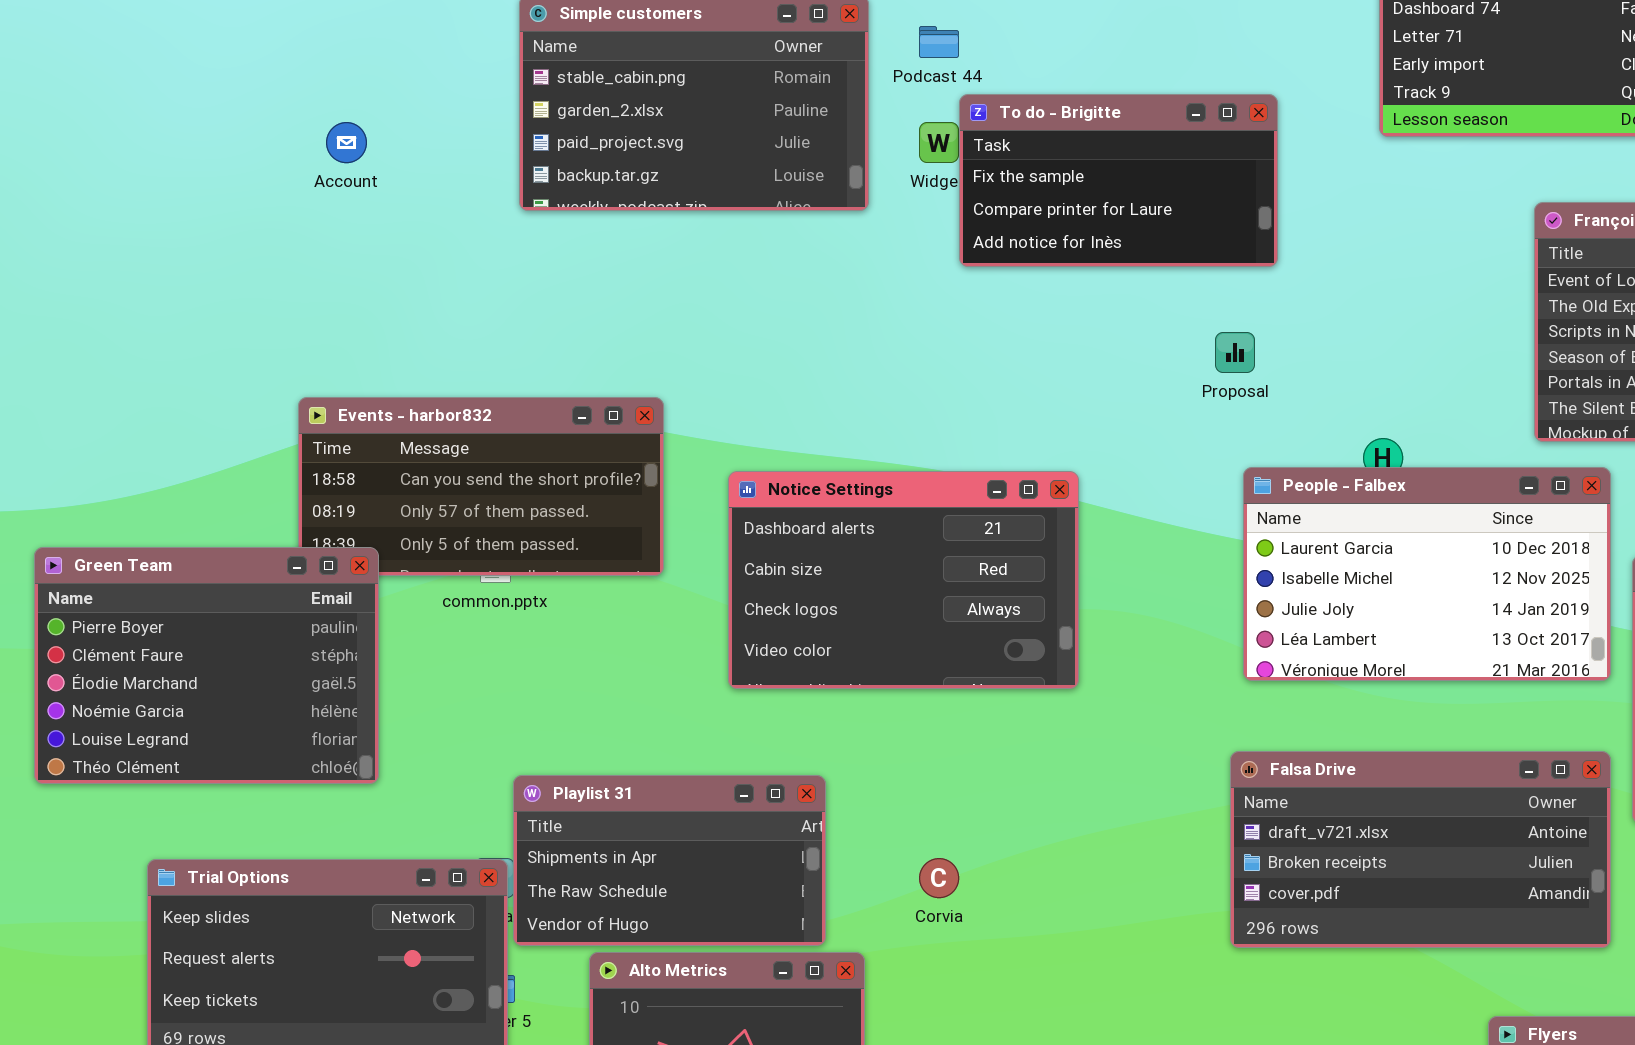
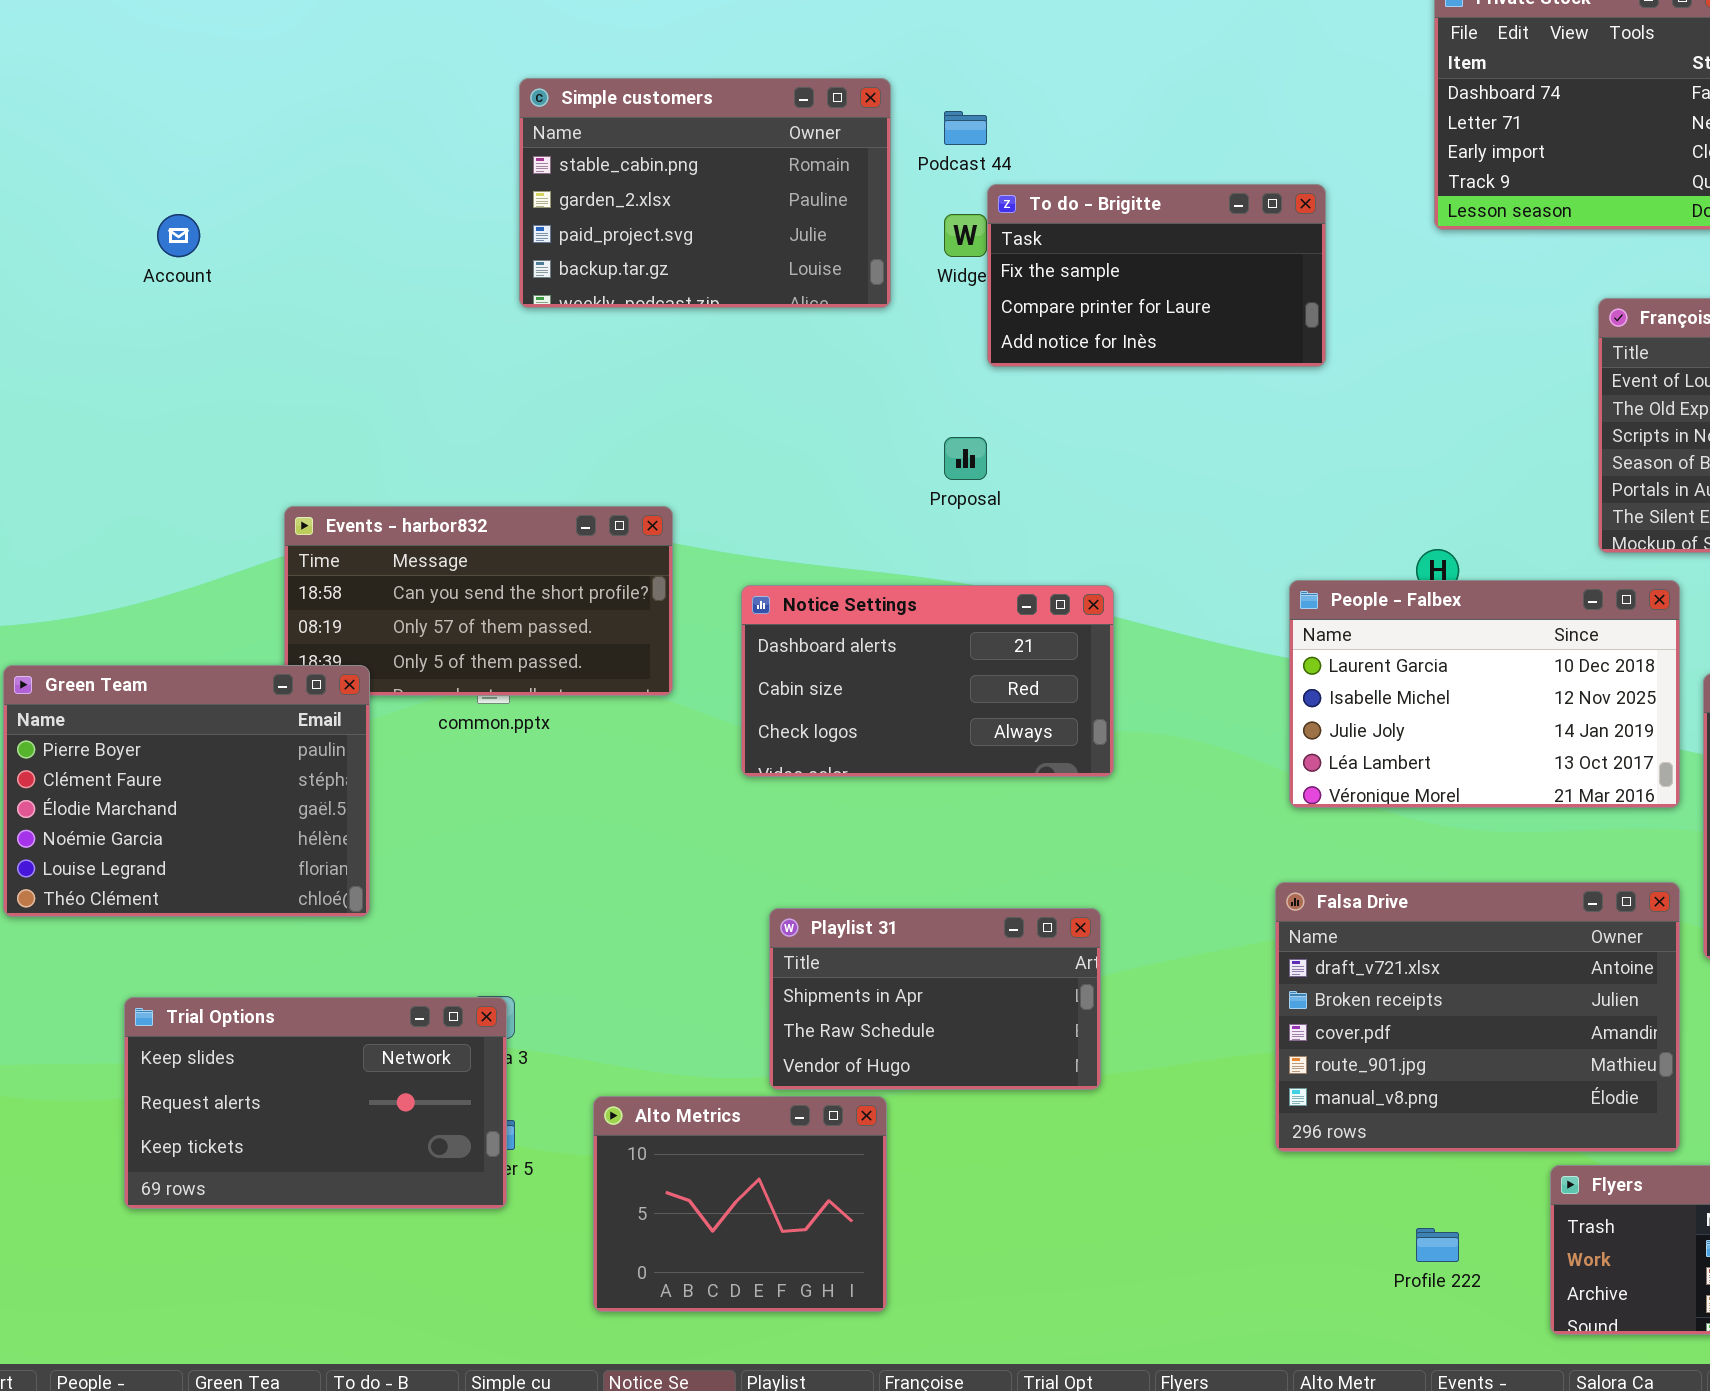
Account: [326,122,367,163] -> [157,214,200,257], moved
Proposal: [1215,332,1255,373] -> [944,437,987,480], moved
Notice Settings: [728,471,1079,689] -> [741,585,1114,777], resized
Falsa Drive: [1230,751,1611,948] -> [1275,882,1680,1152], resized
Playlist 31: [513,775,826,946] -> [769,908,1101,1090], moved

